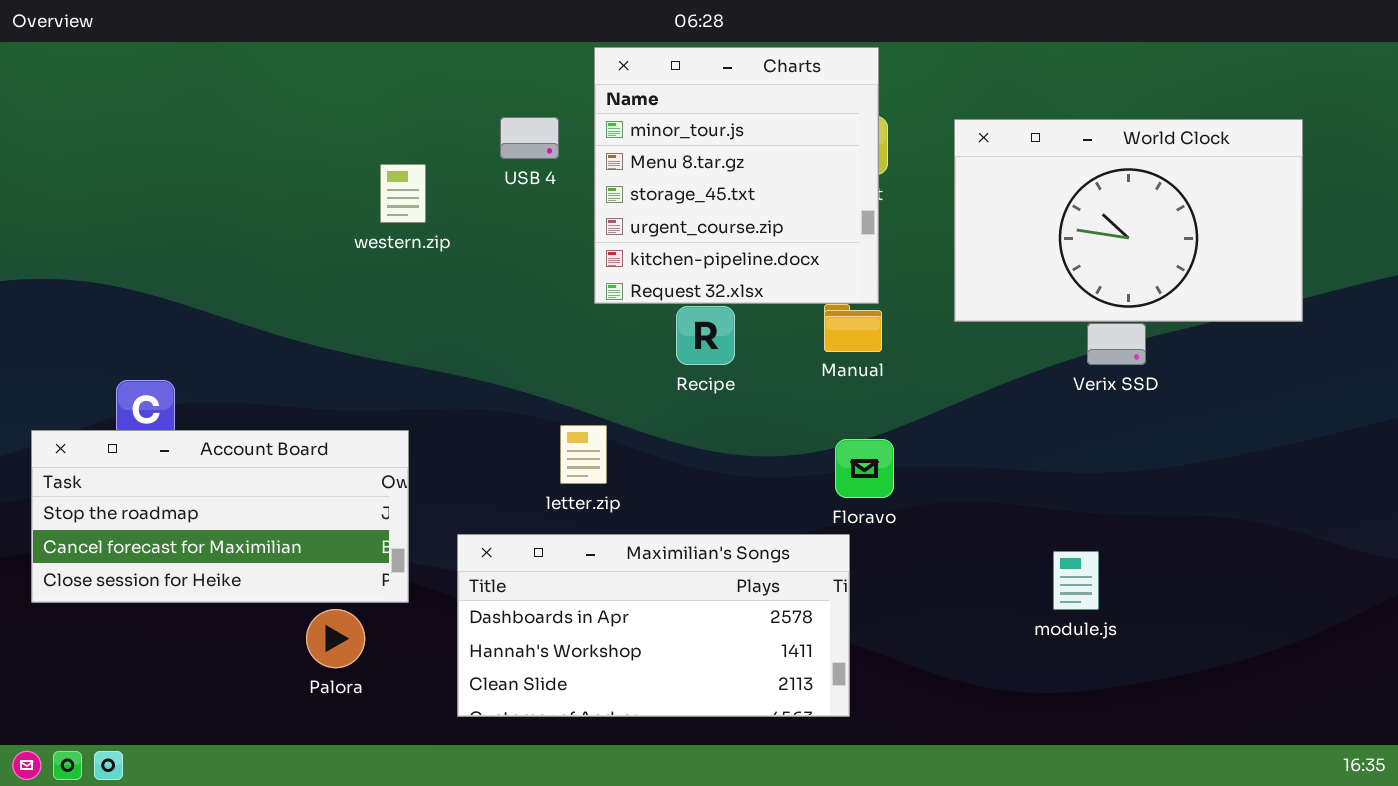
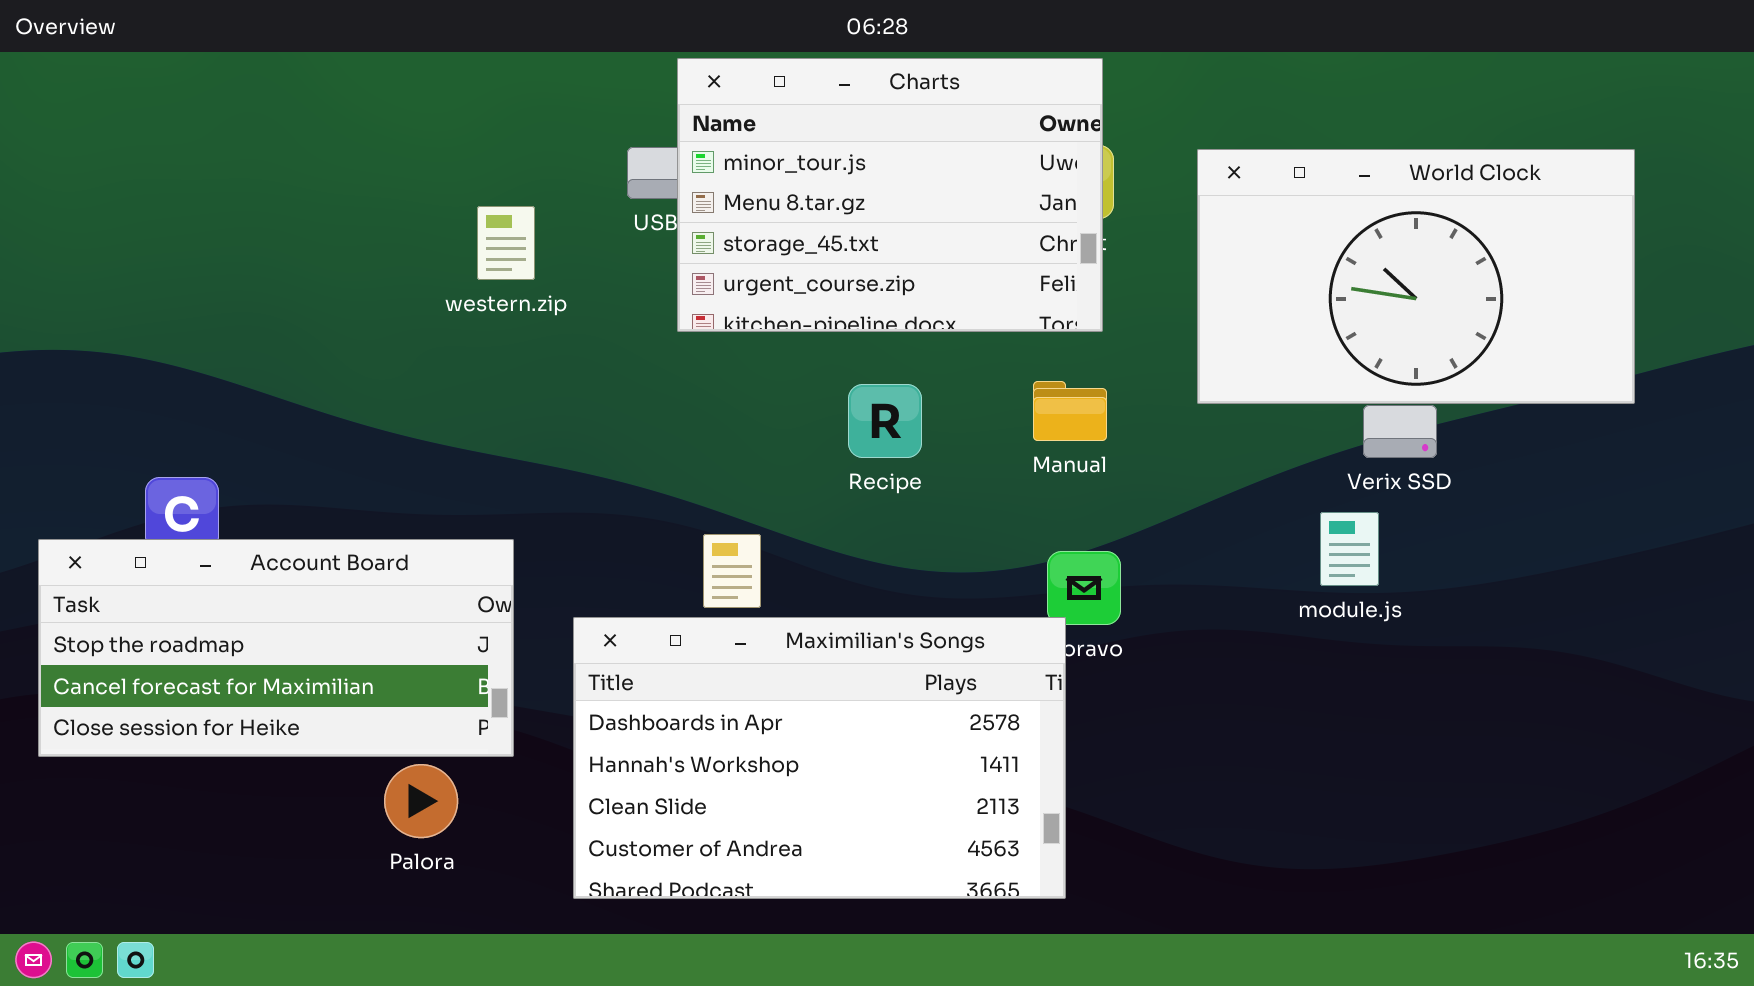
Charts: [594,47,879,304] -> [677,58,1103,332], resized
Maximilian's Songs: [457,534,850,717] -> [573,617,1066,899], resized
module.js: [1053,551,1099,610] -> [1320,512,1379,586], moved

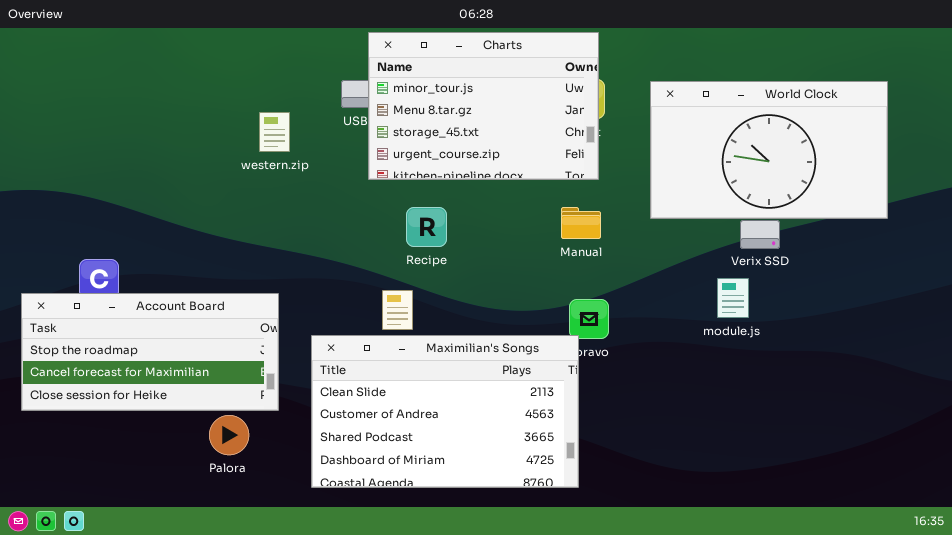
Recipe: [848,384,922,458] -> [406,207,447,247], moved
Maximilian's Songs: [573,617,1066,899] -> [311,335,579,488], scrolled down 2 rows

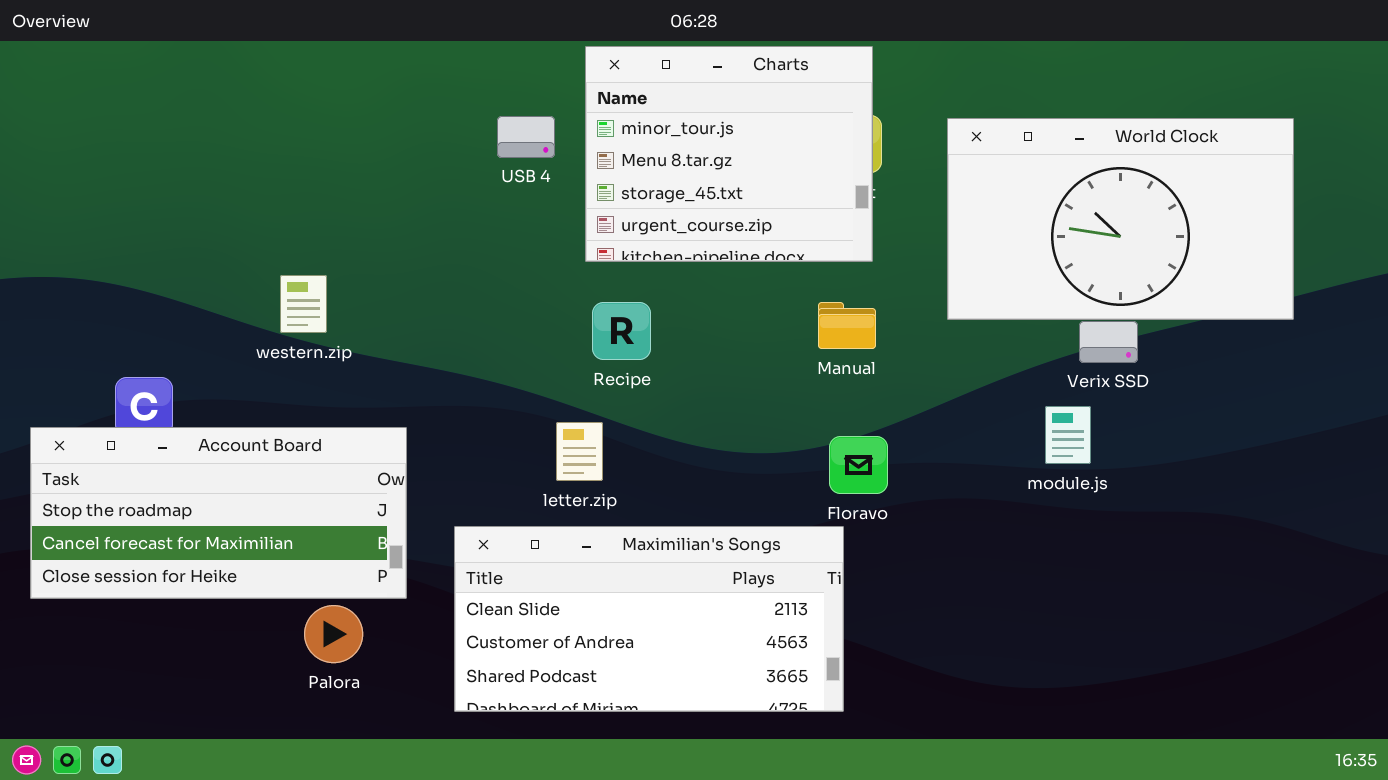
Charts: [368,32,599,180] -> [585,46,873,262], resized
western.zip: [259,112,290,152] -> [280,275,327,333], moved
Maximilian's Songs: [311,335,579,488] -> [454,526,844,712], resized

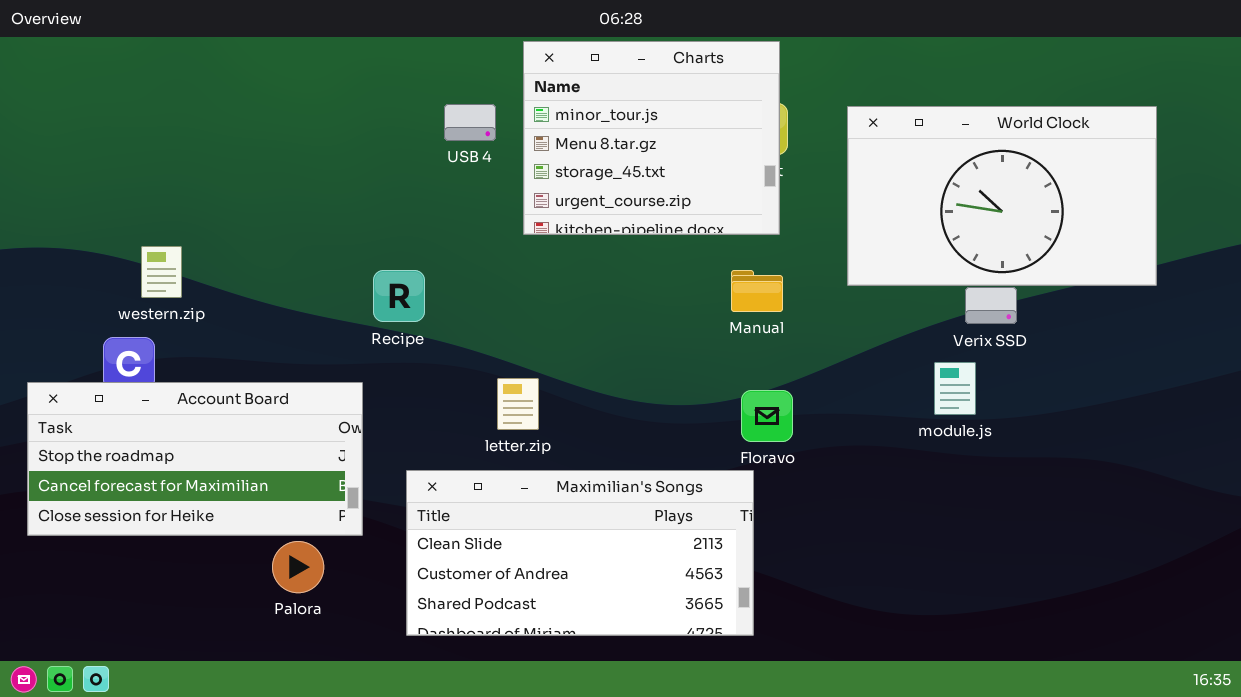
western.zip: [280,275,327,333] -> [141,246,182,298], moved
Recipe: [592,302,651,360] -> [373,270,425,322], moved

